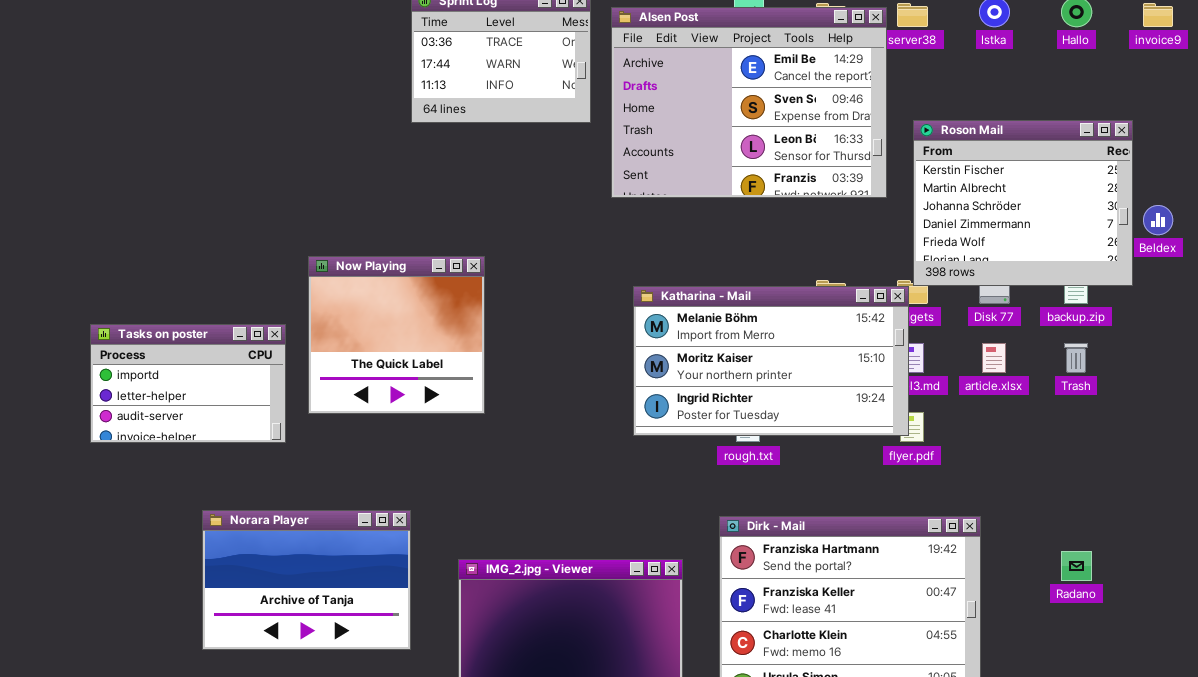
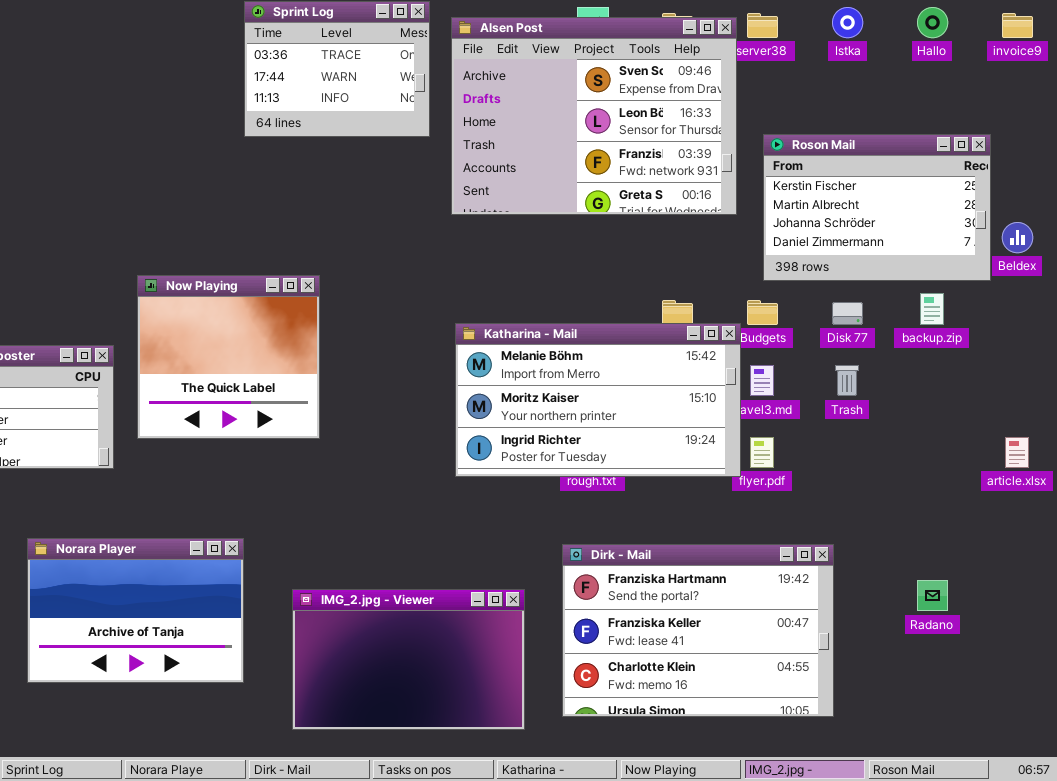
Alsen Post: [611,7,887,198] -> [451,17,737,215], scrolled down 1 row
Roson Mail: [913,120,1133,286] -> [763,134,991,281], resized
Katharina - Mail: [633,286,909,436] -> [455,323,741,477], moved
article.xlsx: [982,343,1006,373] -> [1005,437,1029,468], moved
Trash: [1064,343,1088,373] -> [835,365,859,396], moved

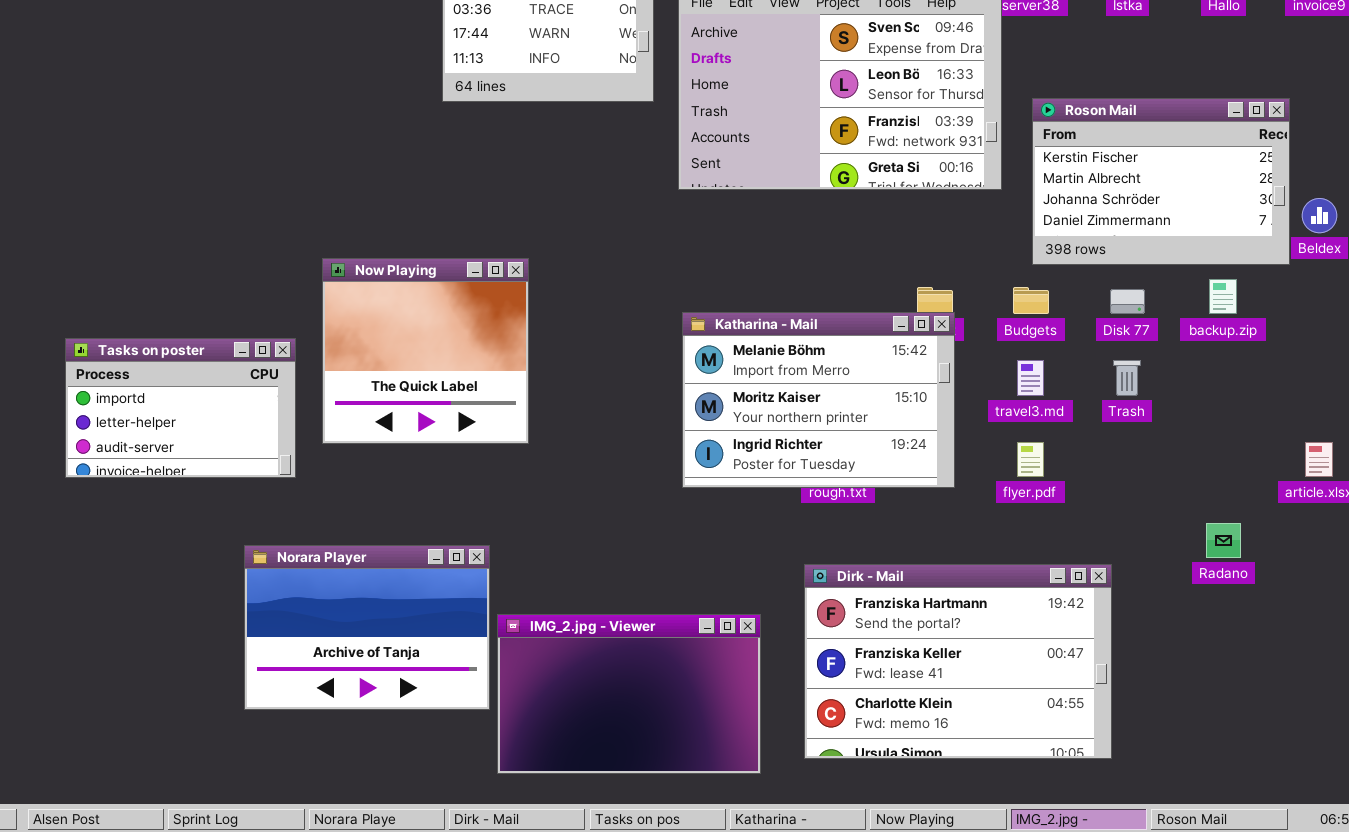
Katharina - Mail: [455,323,741,477] -> [682,312,955,488], resized
Norara Player: [27,538,244,683] -> [244,545,490,710], moved
Radano: [917,580,948,611] -> [1206,523,1241,558], moved

